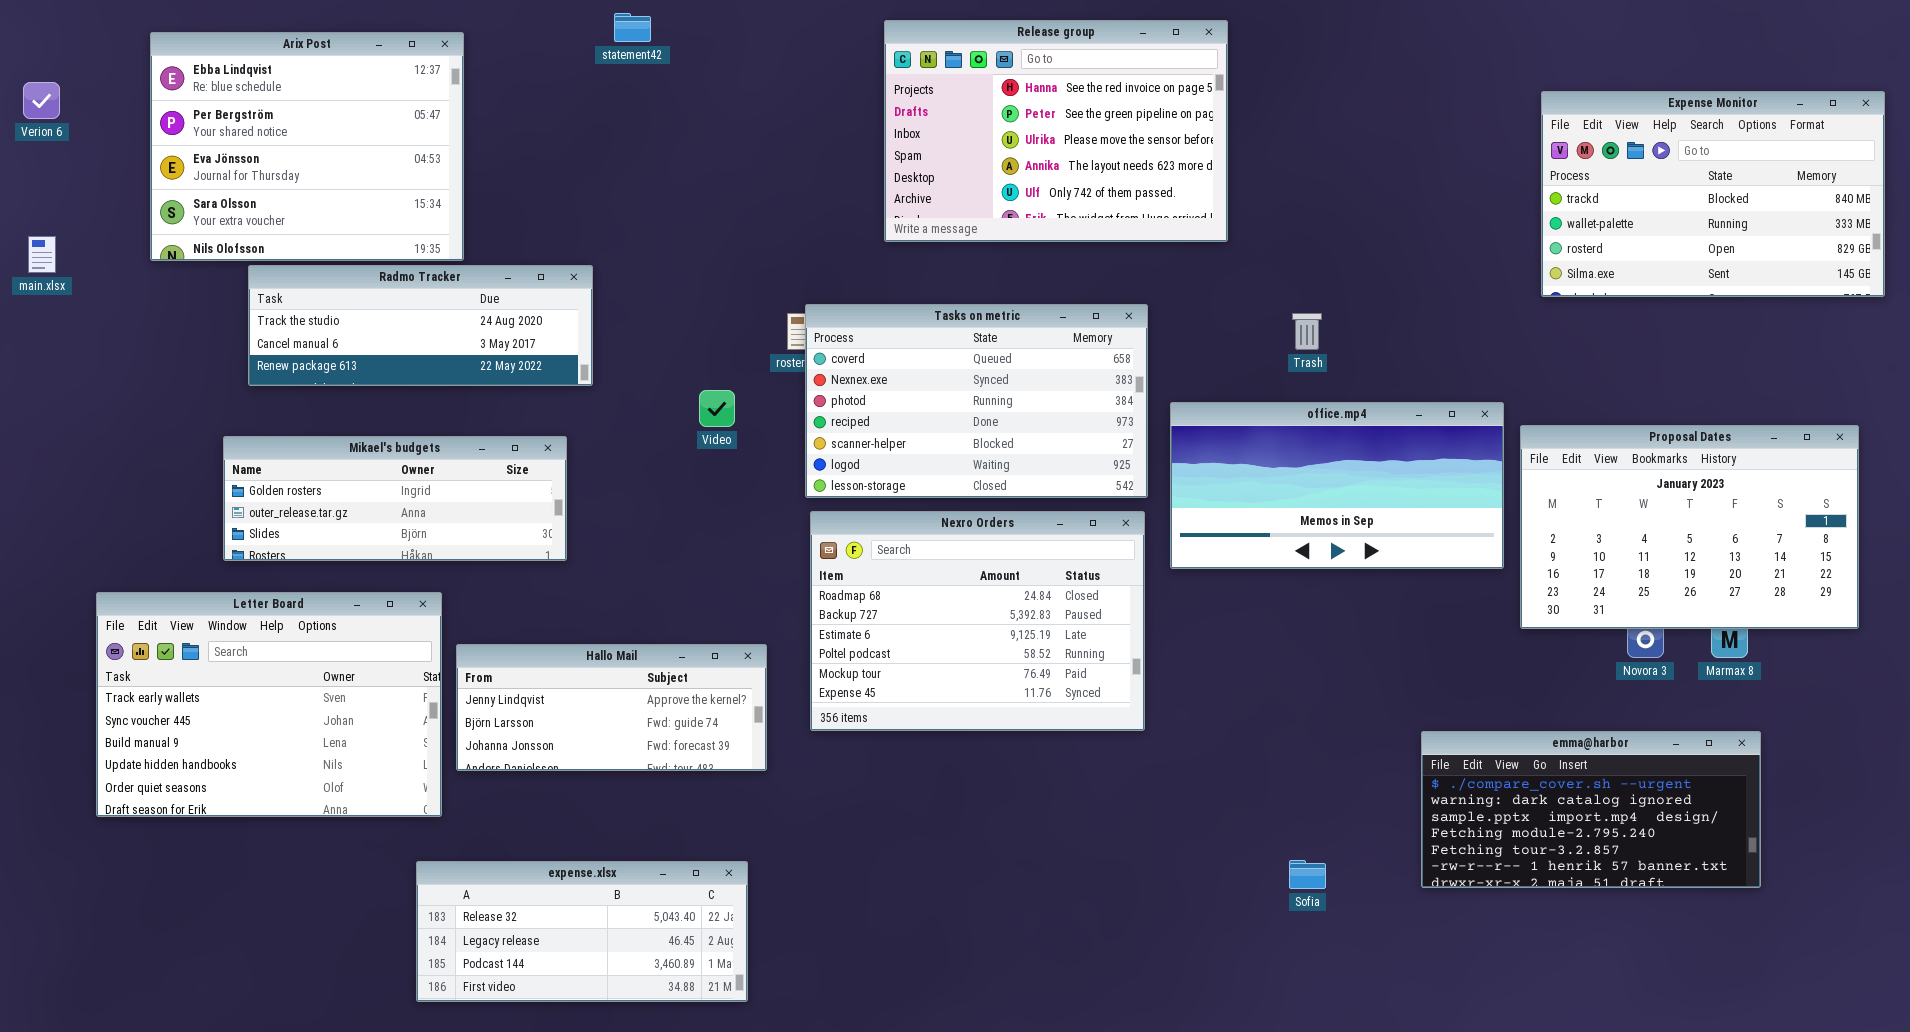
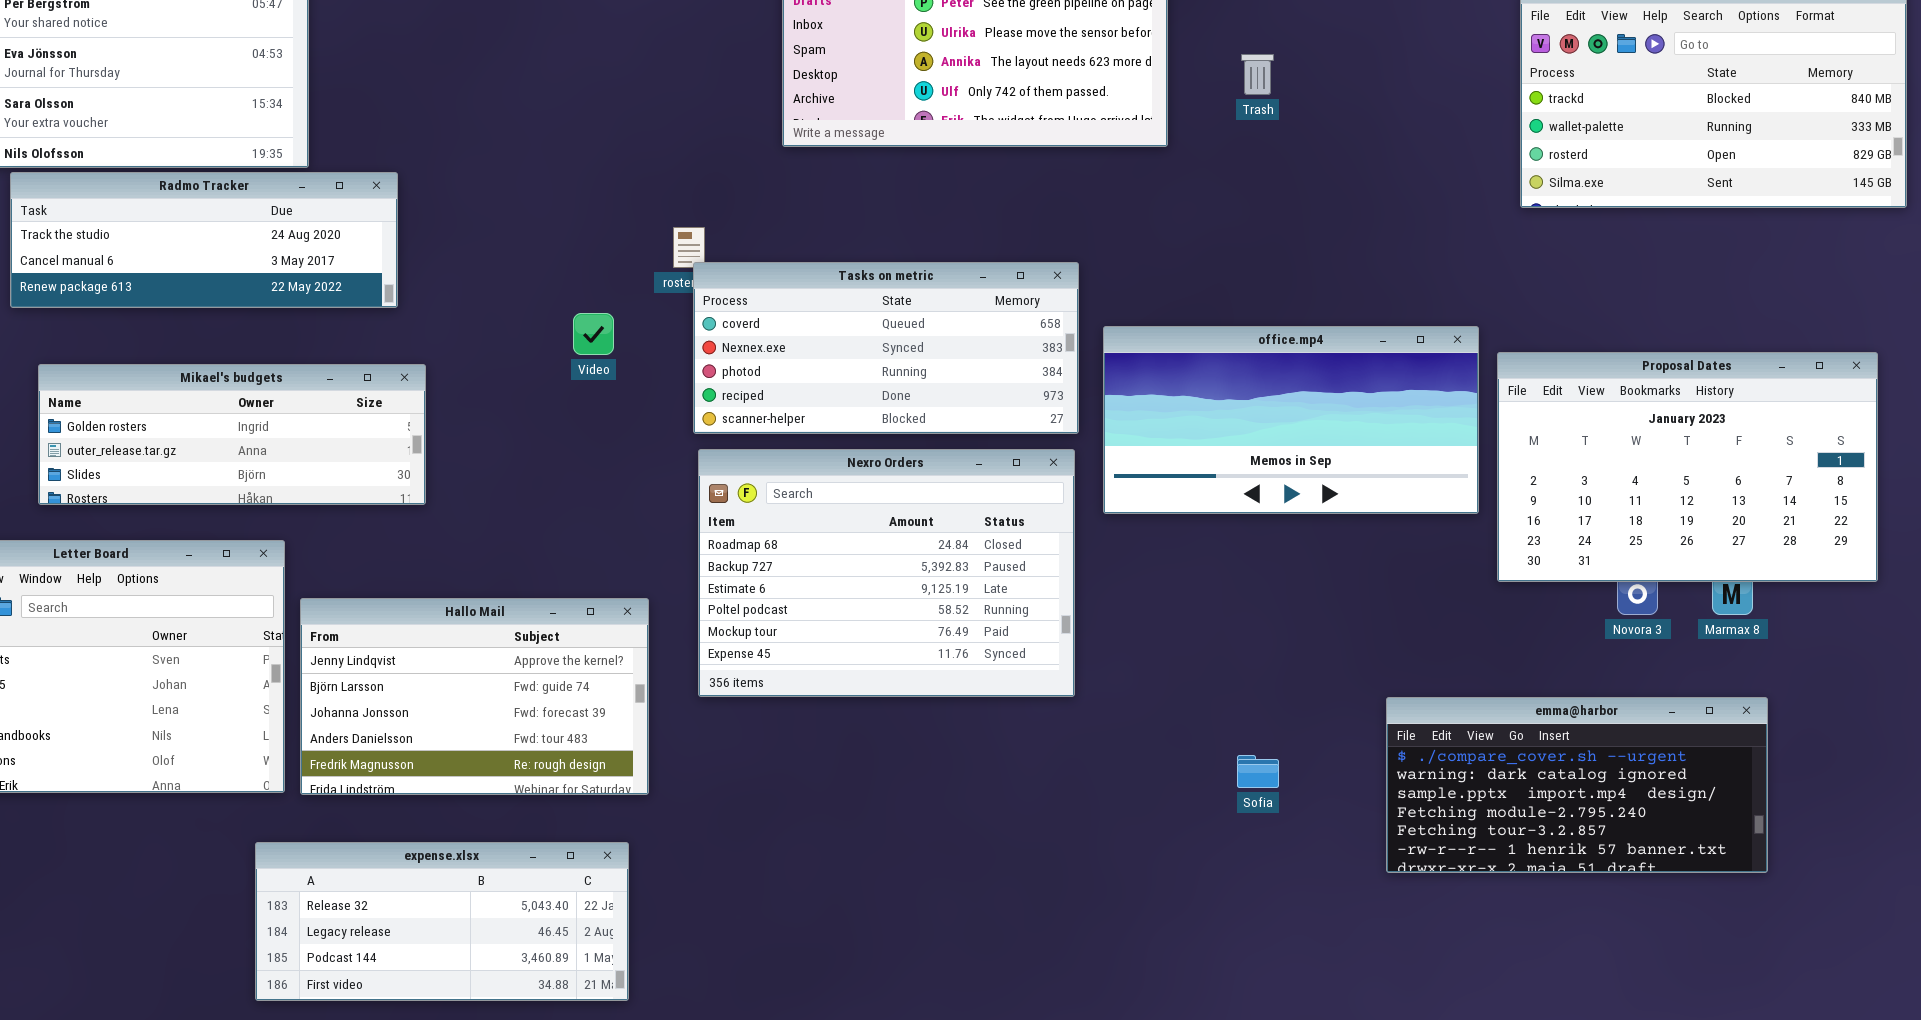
Radmo Tracker: [248,265,593,386] -> [10,172,398,308], moved
Tasks on metric: [805,304,1148,498] -> [693,262,1079,434], resized
Trash: [1292,313,1322,350] -> [1241,54,1274,95], moved
Hallo Mail: [456,644,767,771] -> [300,598,649,795], resized
Sofia: [1289,860,1326,889] -> [1237,755,1279,788], moved

